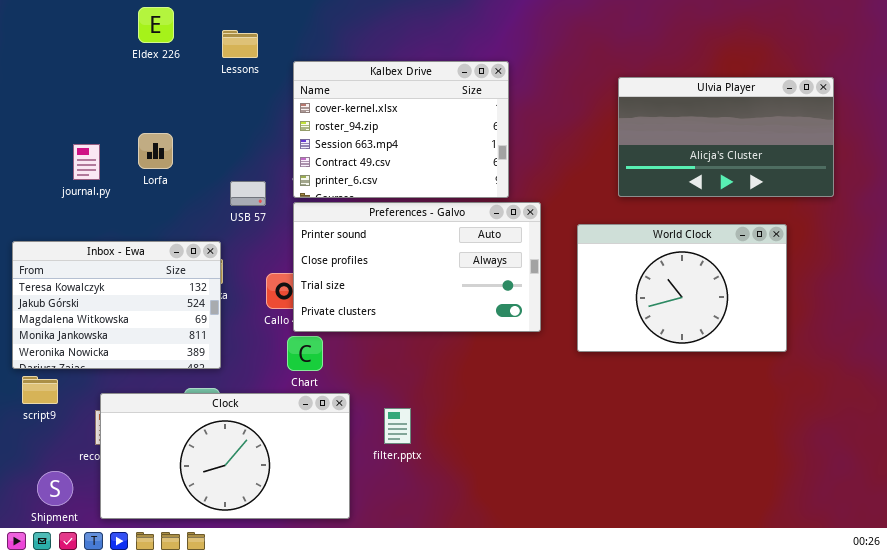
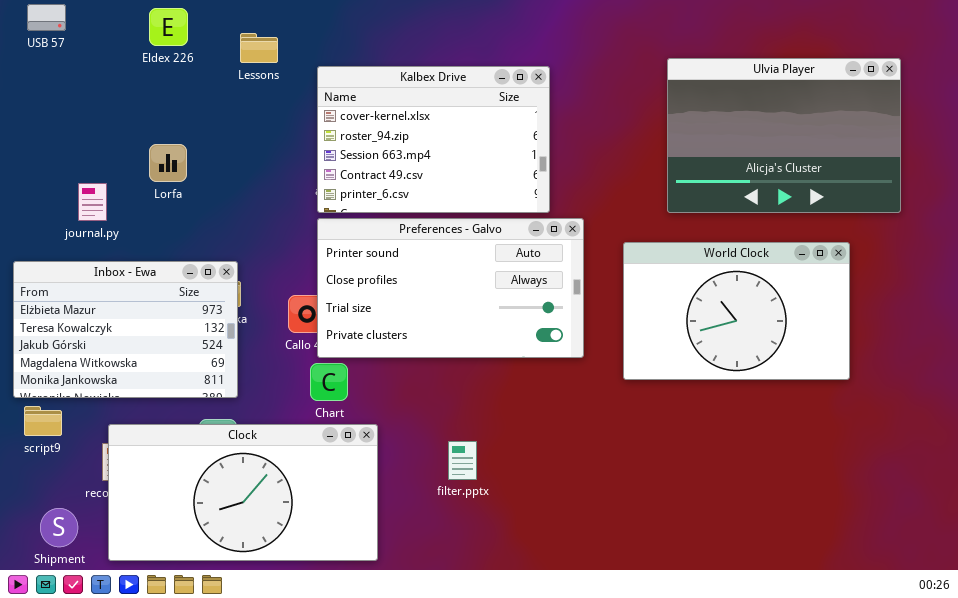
Ulvia Player: [618,77,834,197] -> [667,58,901,213], resized
journal.py: [73,144,100,180] -> [78,183,107,221], moved
USB 57: [230,181,266,206] -> [27,4,66,31], moved
Inbox - Ewa: [12,241,221,369] -> [13,261,238,398], scrolled up 1 row
filter.pptx: [384,408,411,444] -> [448,441,477,480], moved

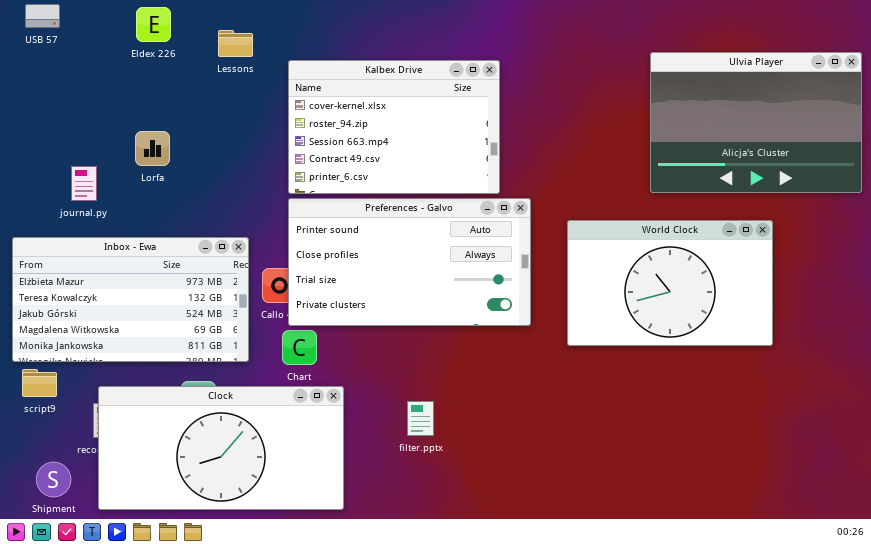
Ulvia Player: [667,58,901,213] -> [650,52,862,193], moved
Inbox - Ewa: [13,261,238,398] -> [12,237,249,362], resized

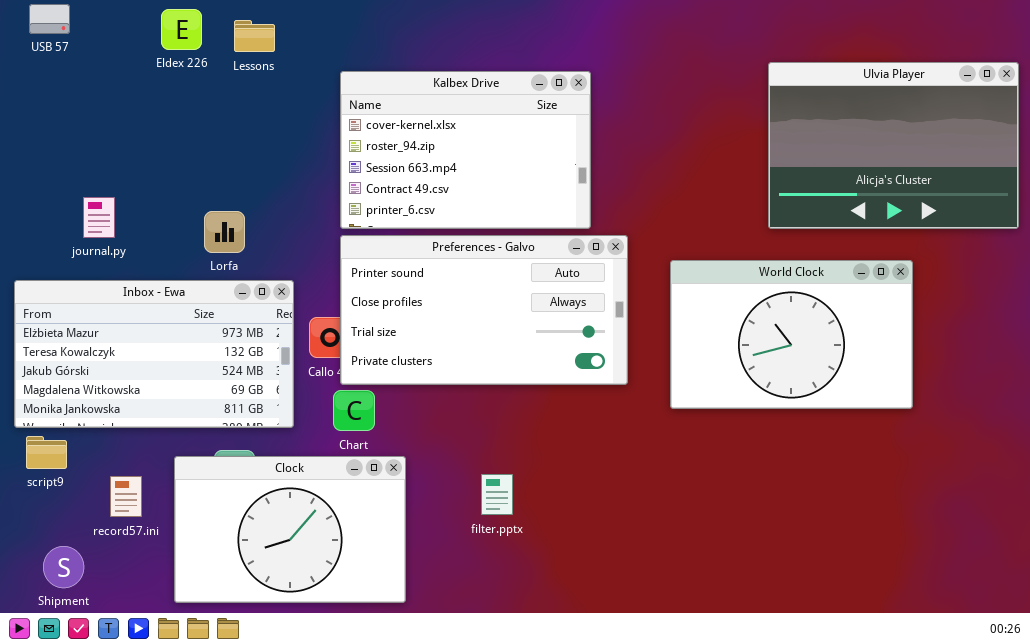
Lessons: [218,30,253,57] -> [234,20,275,52], moved
Lorfa: [135,131,170,166] -> [204,211,245,253], moved
Clock: [98,386,344,510] -> [174,456,406,603], resized

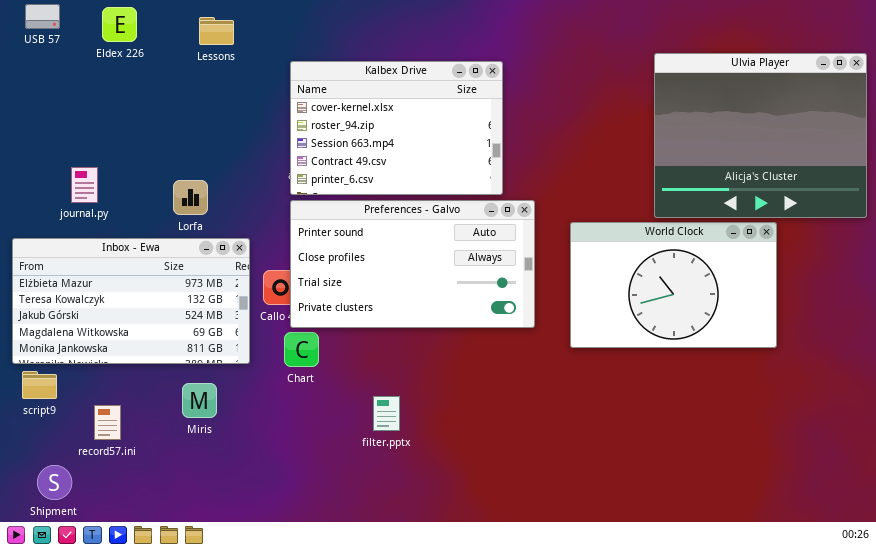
Eldex 226: [161,9,202,50] -> [102,7,137,42], moved
Ulvia Player: [768,62,1019,229] -> [654,53,867,218], resized
Clock: [174,456,406,603] -> none, closed
filter.pptx: [481,474,513,515] -> [373,396,400,431], moved

